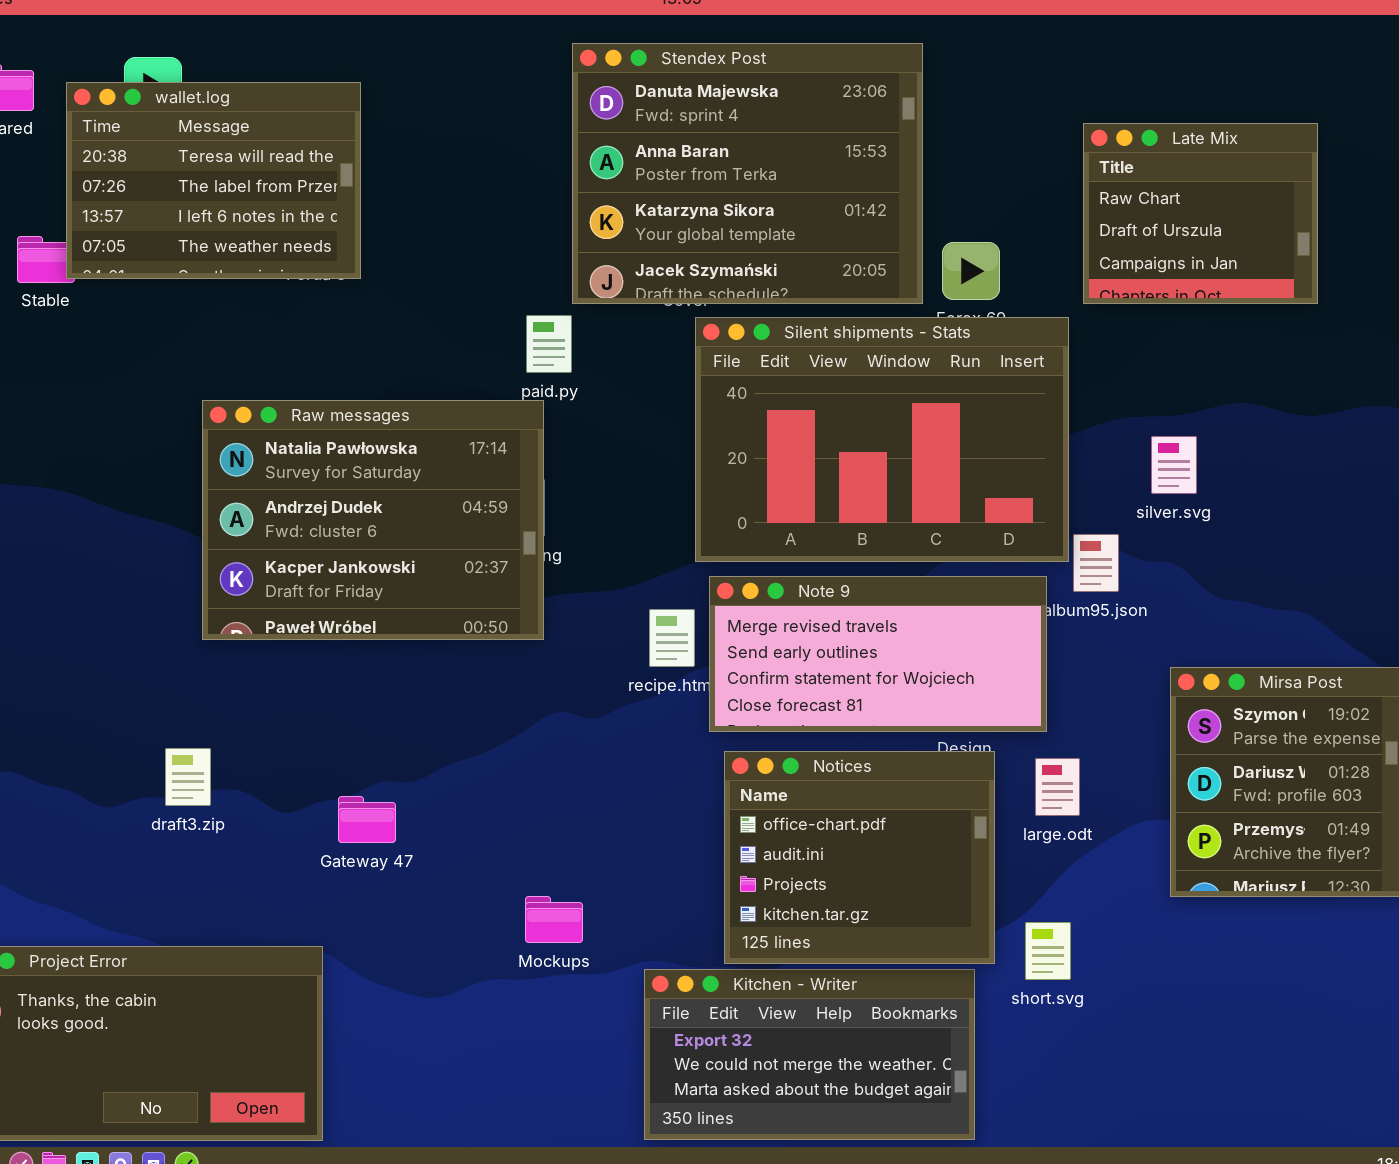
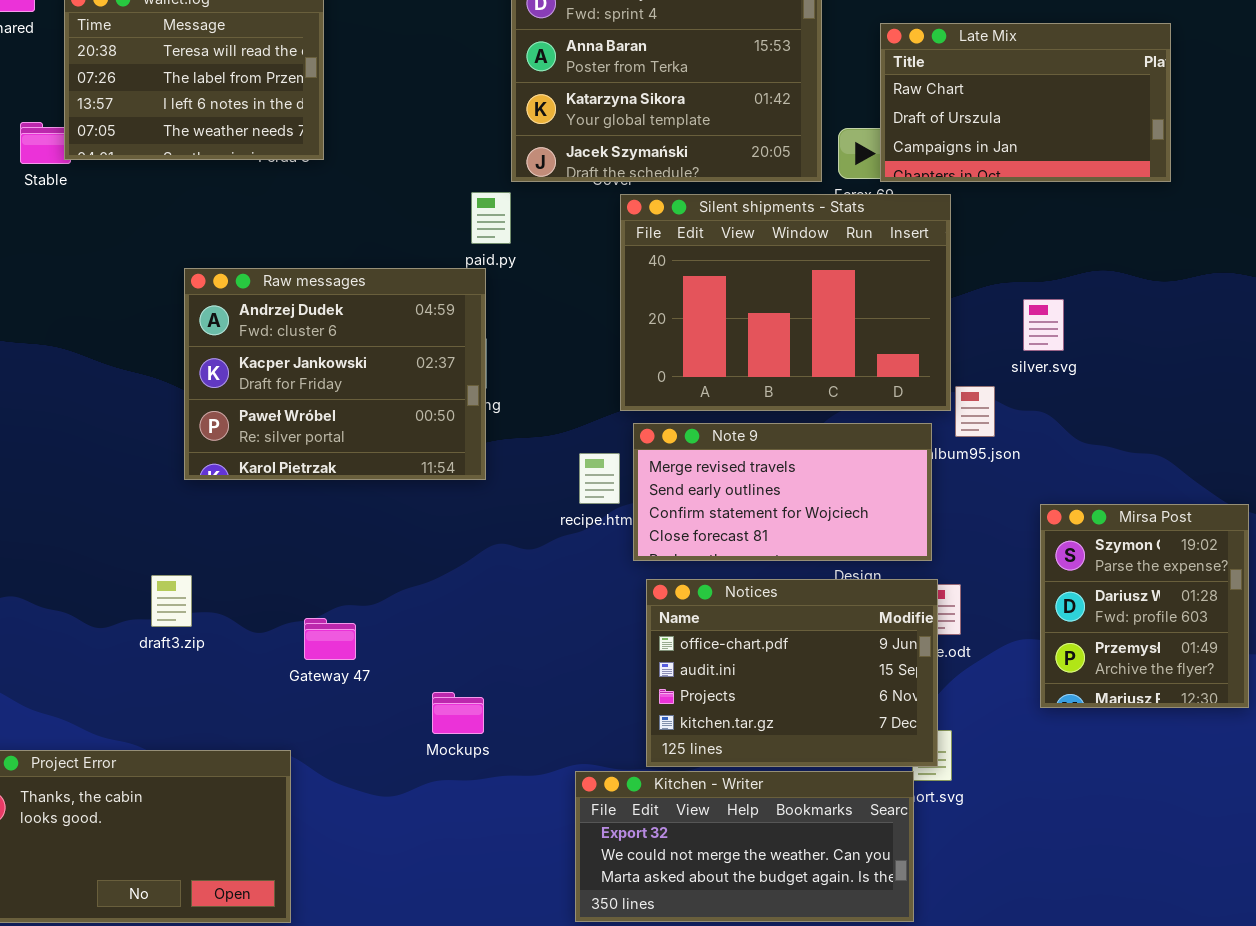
Late Mix: [1083,123,1318,304] -> [880,23,1171,182], resized
Raw messages: [202,400,544,640] -> [184,268,486,480], scrolled down 1 row
Notices: [724,751,995,964] -> [646,579,938,767], resized
Mockups: [525,896,583,943] -> [432,692,484,734], moved
Kitchen - Writer: [644,969,975,1140] -> [575,771,914,922], resized

